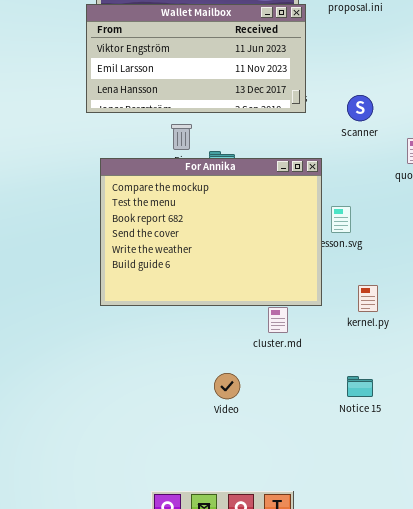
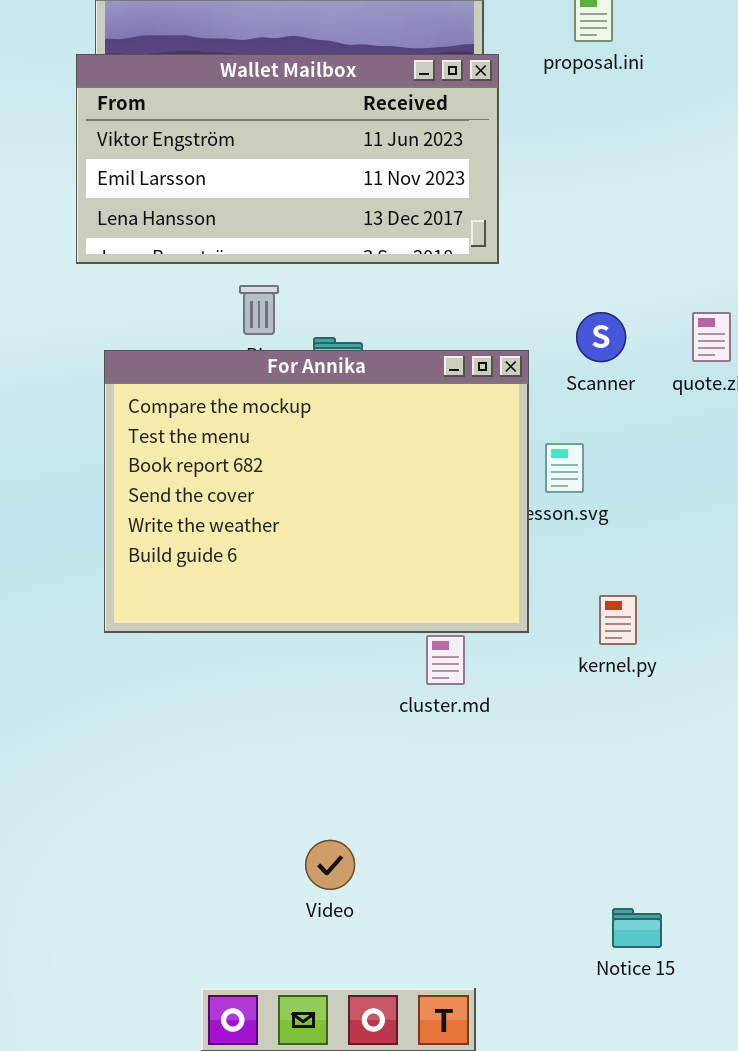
Scanner: [347,95,373,121] -> [576,312,626,362], moved
Video: [214,373,240,399] -> [305,840,355,890], moved
Notice 15: [347,376,373,397] -> [612,908,662,948], moved

